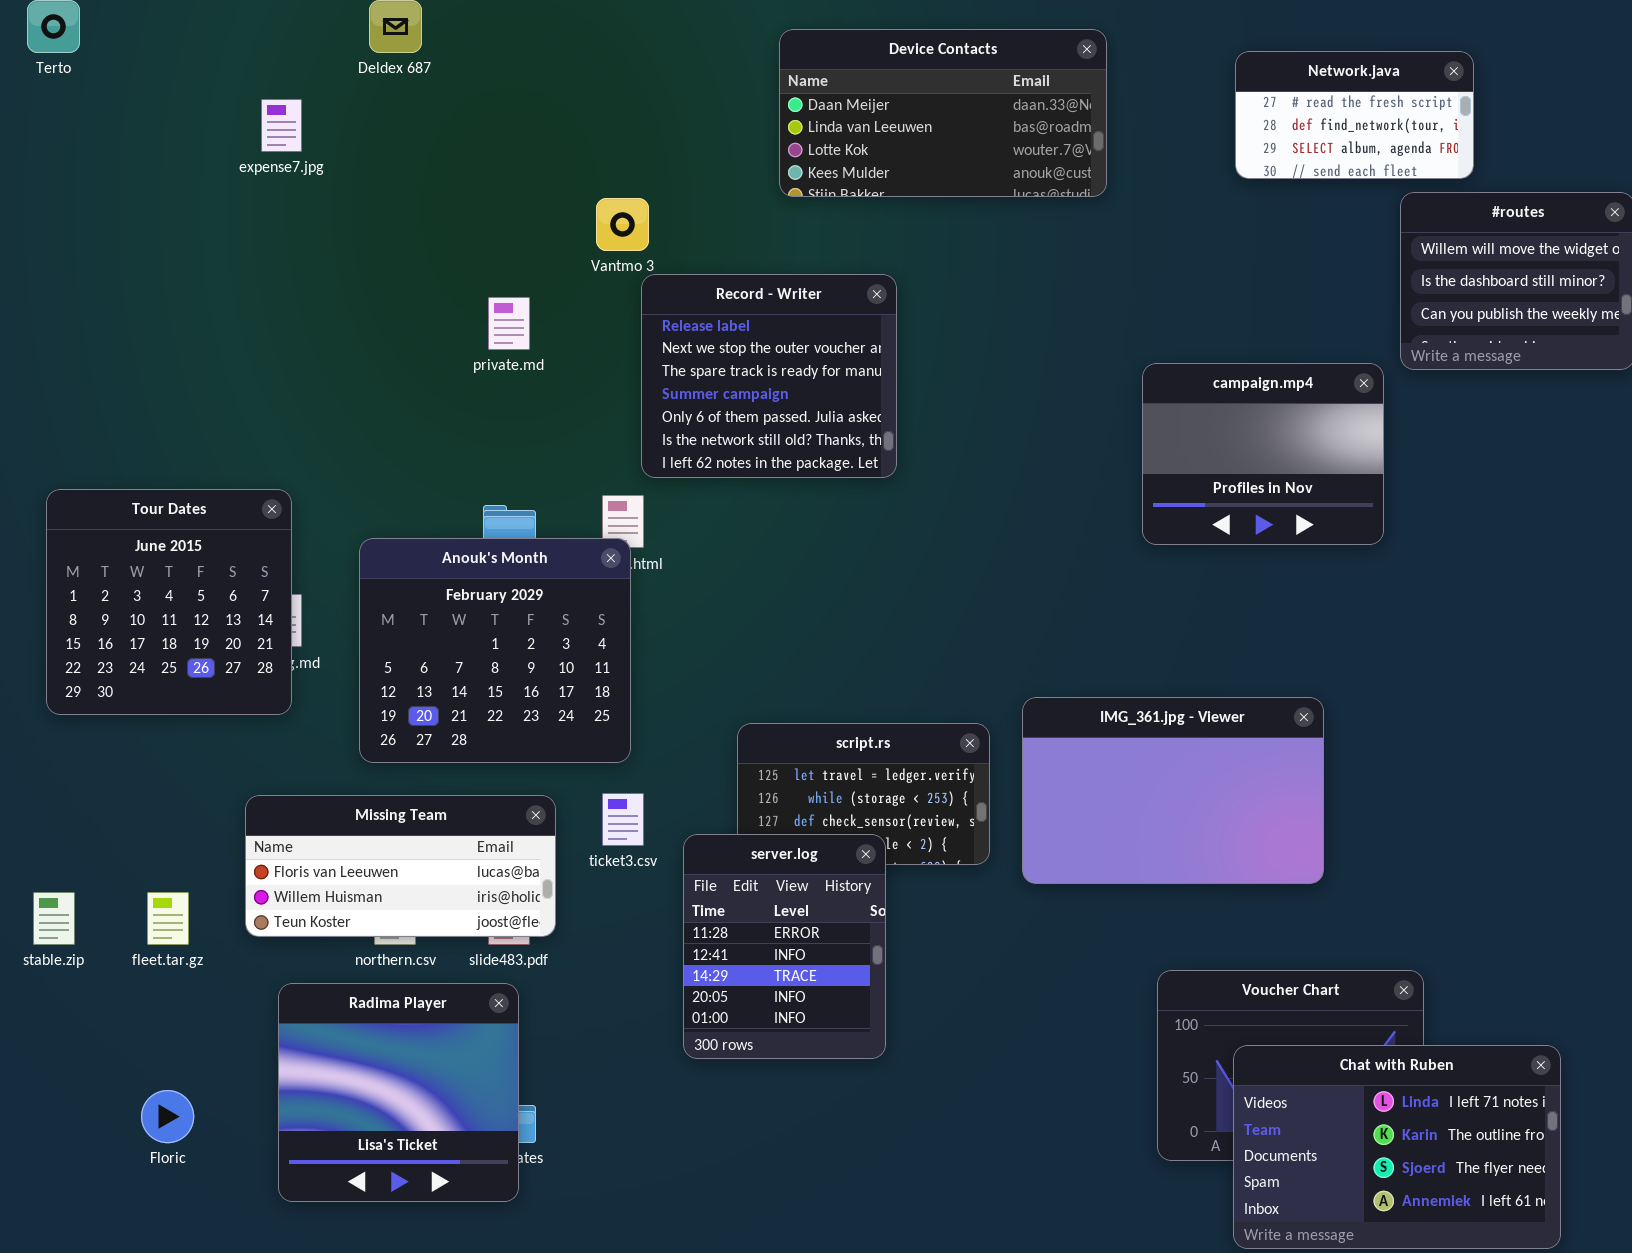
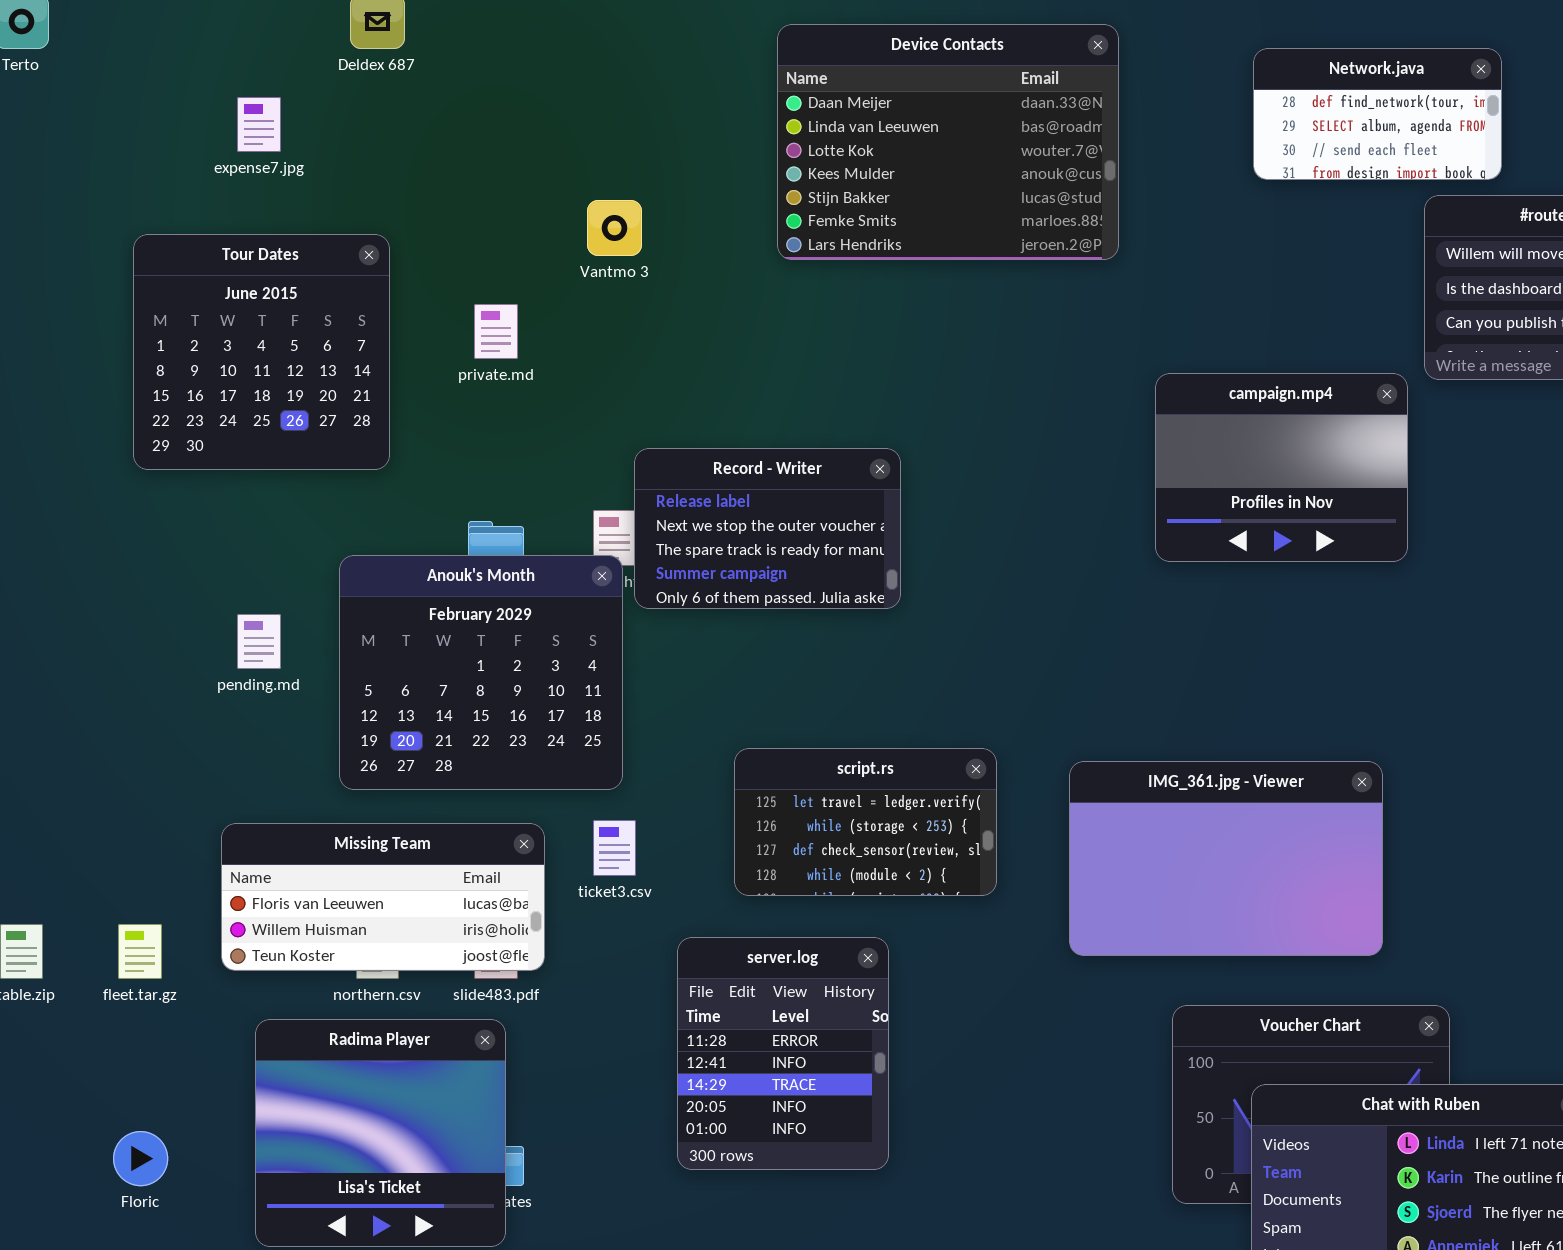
Device Contacts: [779,29,1107,197] -> [777,24,1119,260], resized
Network.java: [1235,51,1474,179] -> [1253,48,1502,180], scrolled down 1 row
Record - Writer: [641,274,897,478] -> [634,448,901,609], moved, resized
Tour Dates: [46,489,292,715] -> [133,234,390,470], moved
IMG_361.jpg - Viewer: [1022,697,1324,884] -> [1069,761,1383,956], moved
server.log: [683,834,886,1059] -> [677,937,889,1170], moved

